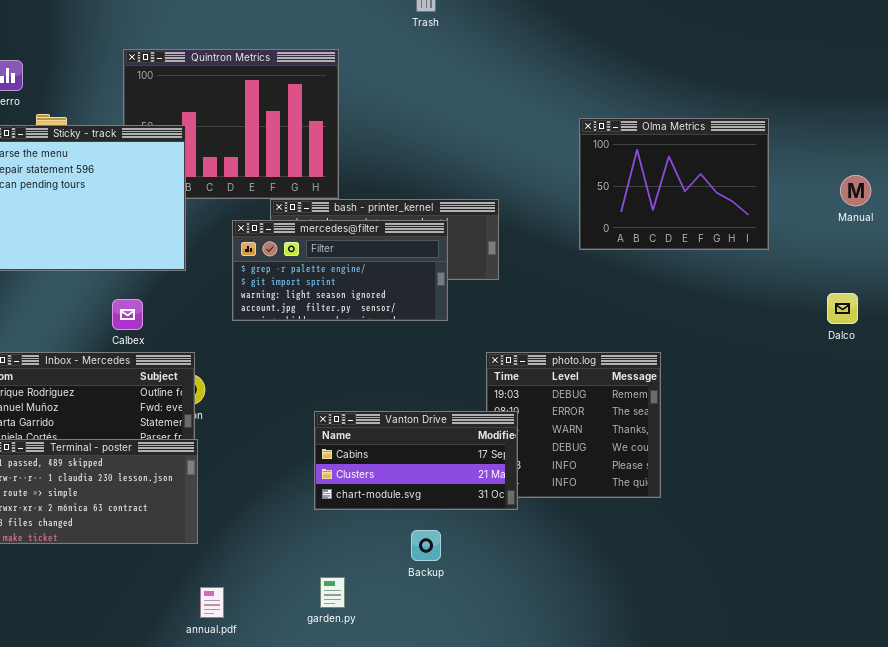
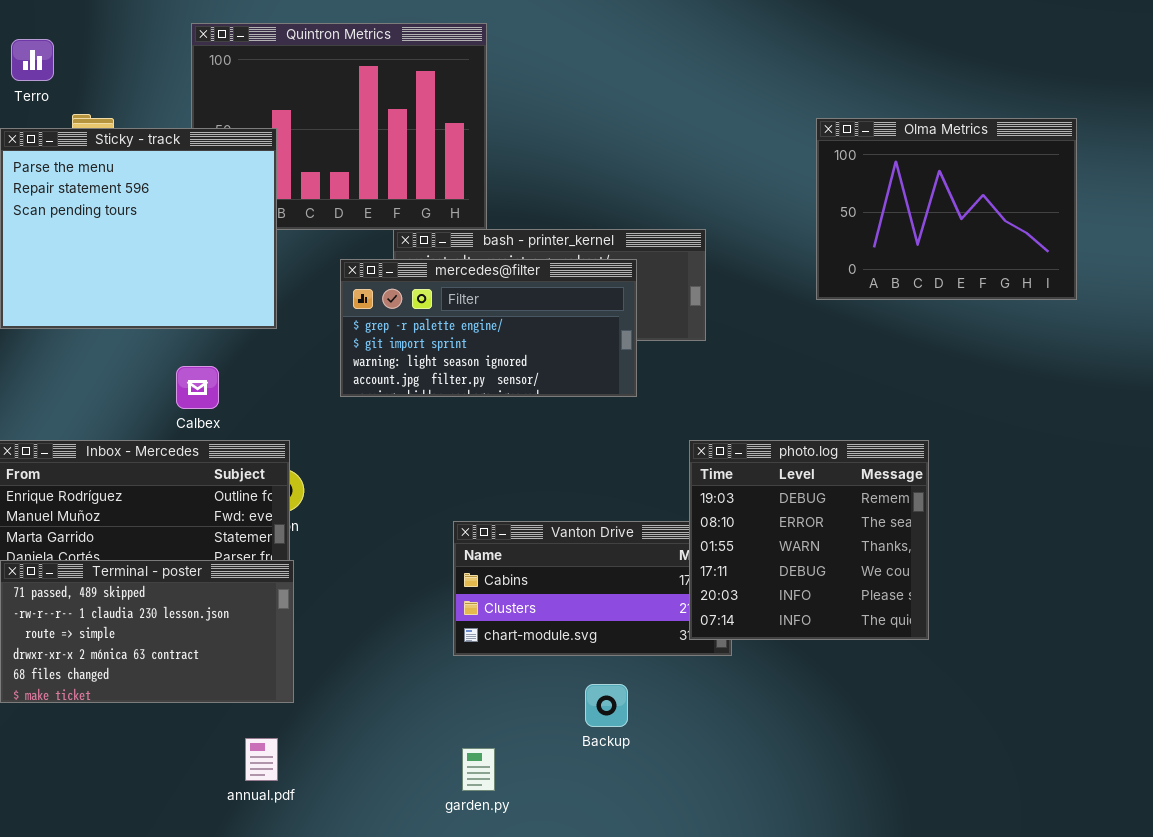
photo.log: [486,352,661,498] -> [689,440,929,640], raised
annual.pdf: [200,587,224,618] -> [245,738,278,781], moved

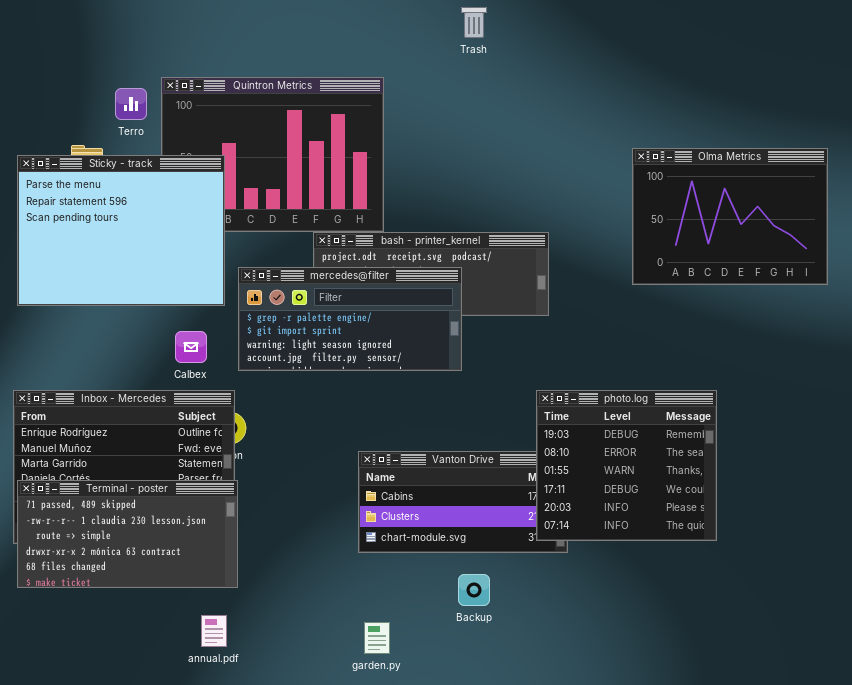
Terro: [11,39,54,81] -> [115,88,147,120], moved
mercedes@filter: [340,259,637,397] -> [238,267,462,371], moved
Calbex: [176,366,219,409] -> [175,331,207,363], moved

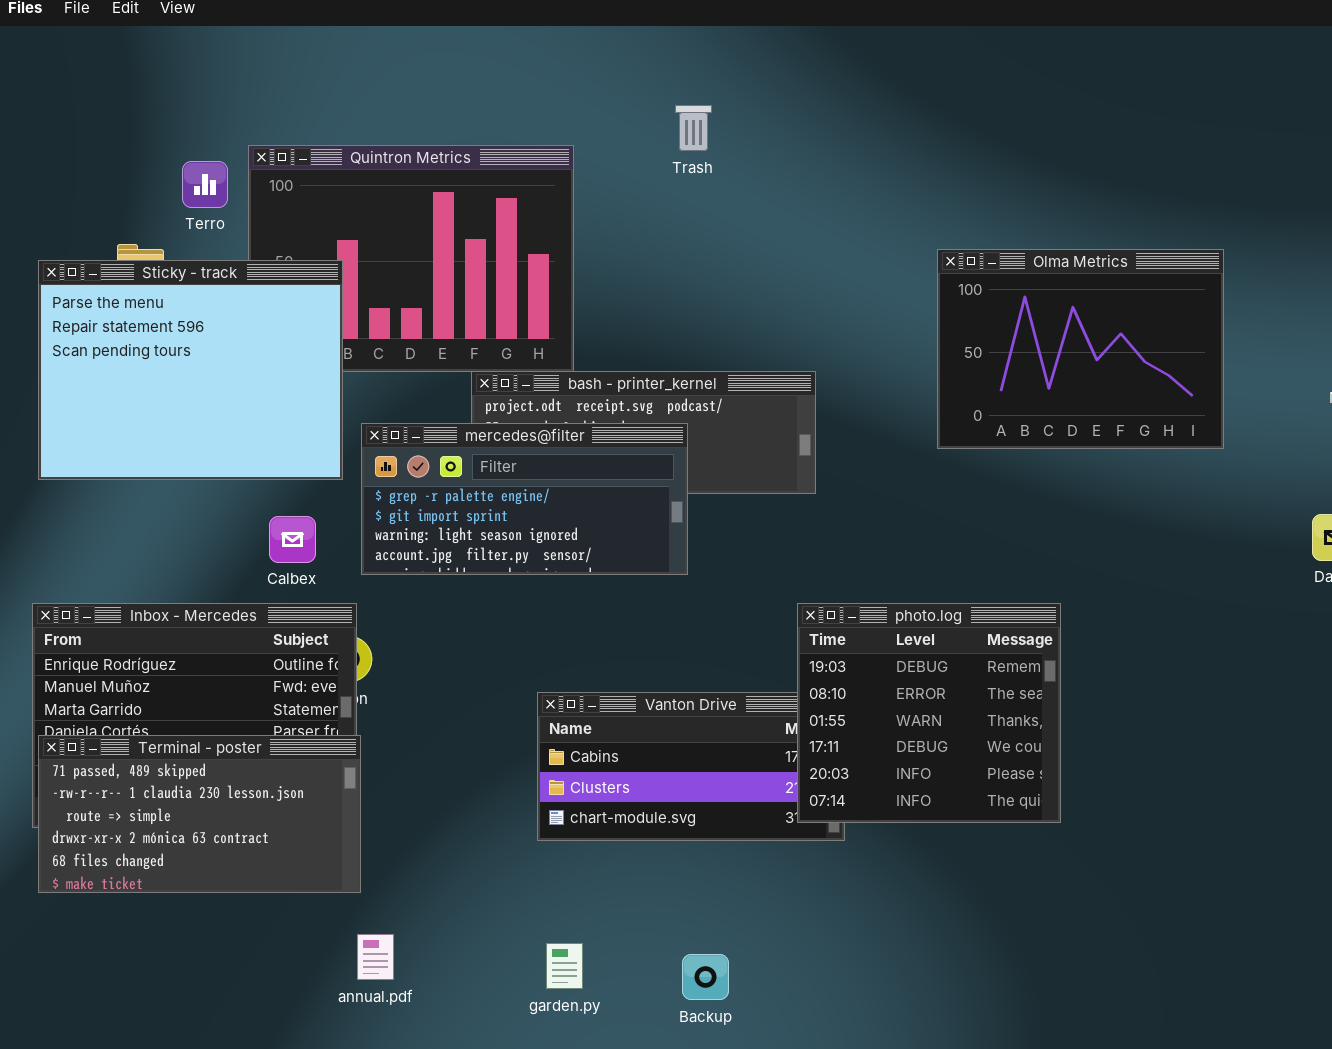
Trash: [461,7,487,38] -> [675,105,712,151], moved
Backup: [458,574,490,606] -> [682,954,729,1000], moved
annual.pdf: [201,615,227,647] -> [357,934,394,980], moved

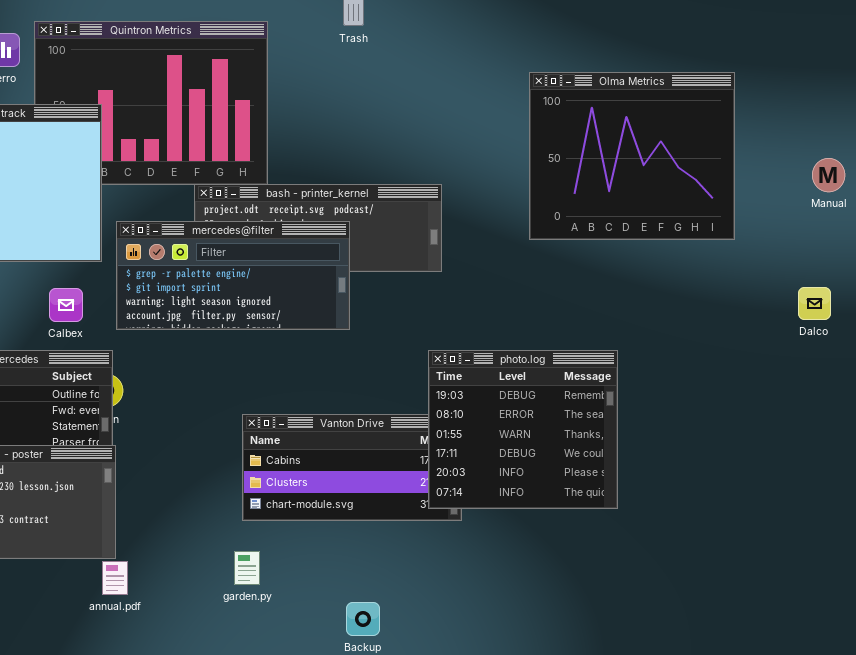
Olma Metrics: [937,249,1224,449] -> [529,72,735,240], resized
annual.pdf: [357,934,394,980] -> [102,561,128,595], moved
garden.py: [546,943,583,989] -> [234,551,260,585], moved

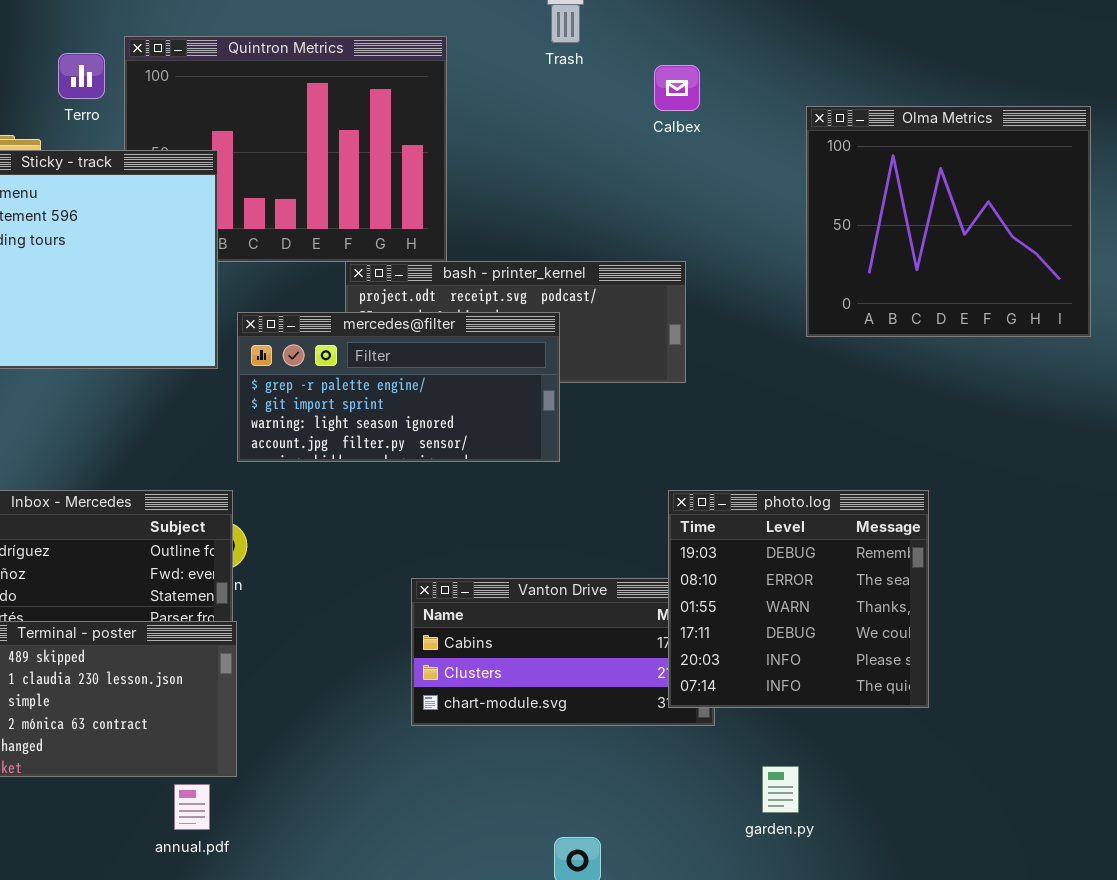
Calbex: [49,288,83,322] -> [654,65,700,111], moved
garden.py: [234,551,260,585] -> [762,766,799,813], moved
annual.pdf: [102,561,128,595] -> [174,784,210,830], moved

